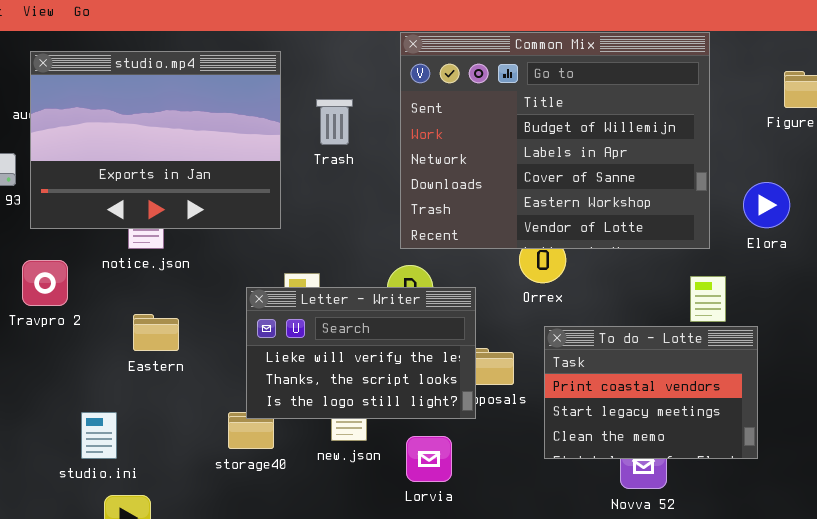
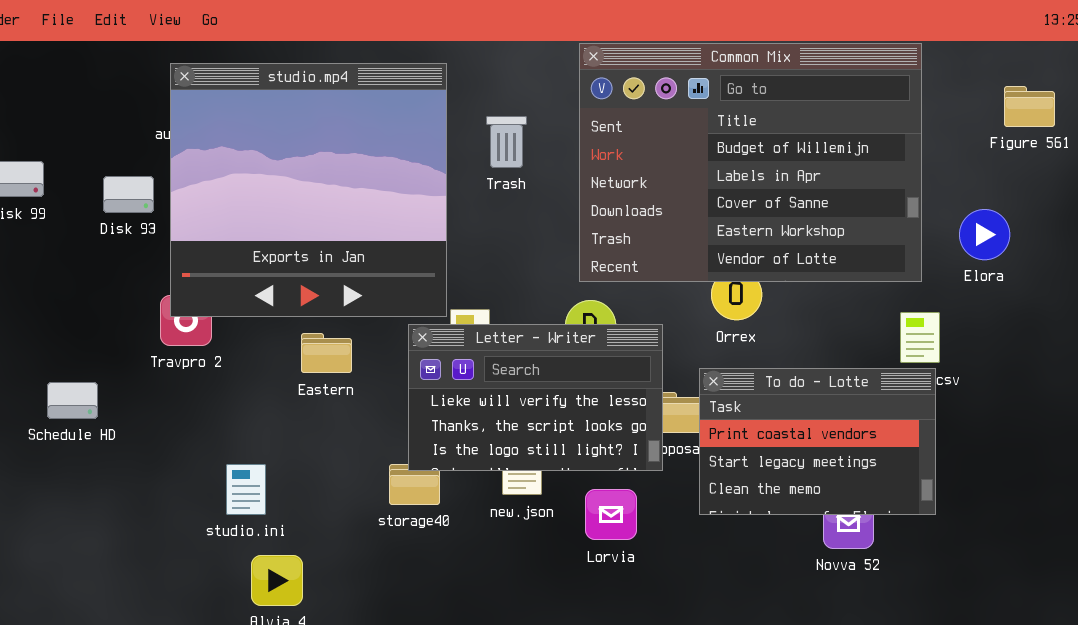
studio.mp4: [30,51,281,229] -> [170,63,447,317], resized
Eastern: [133,314,179,351] -> [301,333,352,373], moved
To do - Lotte: [544,326,758,459] -> [699,368,936,515], moved

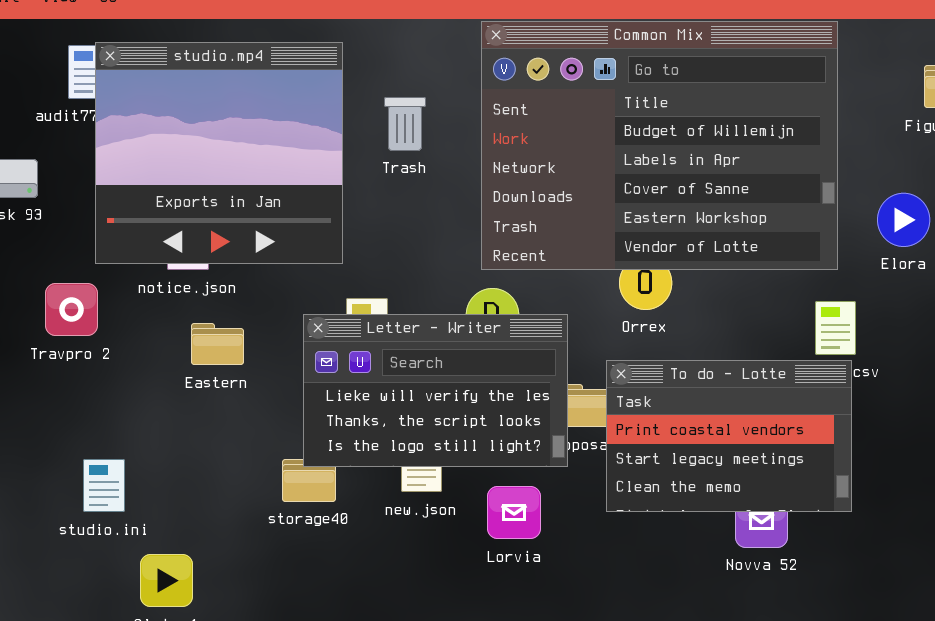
studio.mp4: [170,63,447,317] -> [95,42,343,264], resized
studio.ini: [226,464,266,515] -> [83,459,125,512], moved

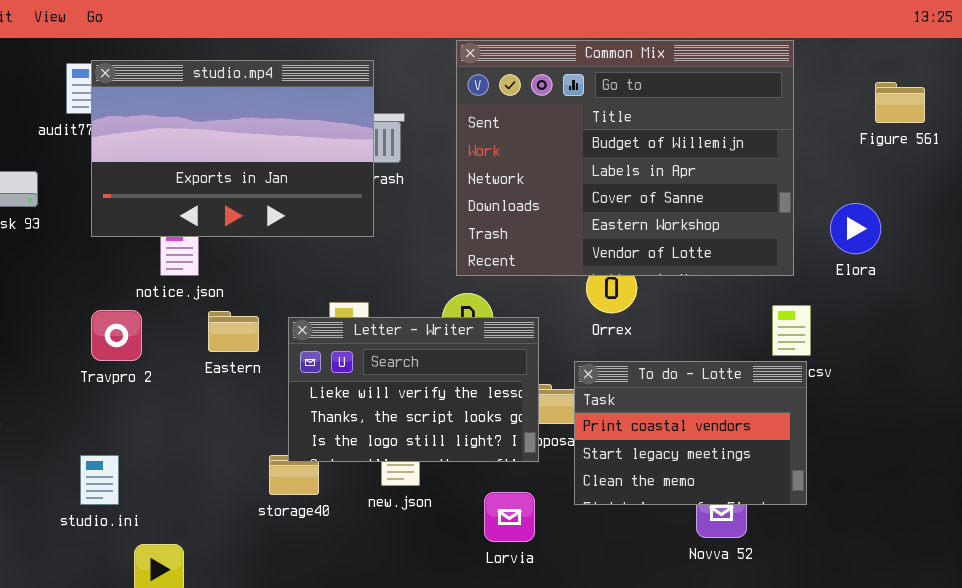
studio.mp4: [95,42,343,264] -> [91,60,374,237], resized
Travpro 2: [45,283,98,336] -> [91,310,142,361], moved
Eastern: [191,323,244,365] -> [208,311,259,352], moved
Lorvia: [487,486,541,539] -> [484,492,535,542], moved

